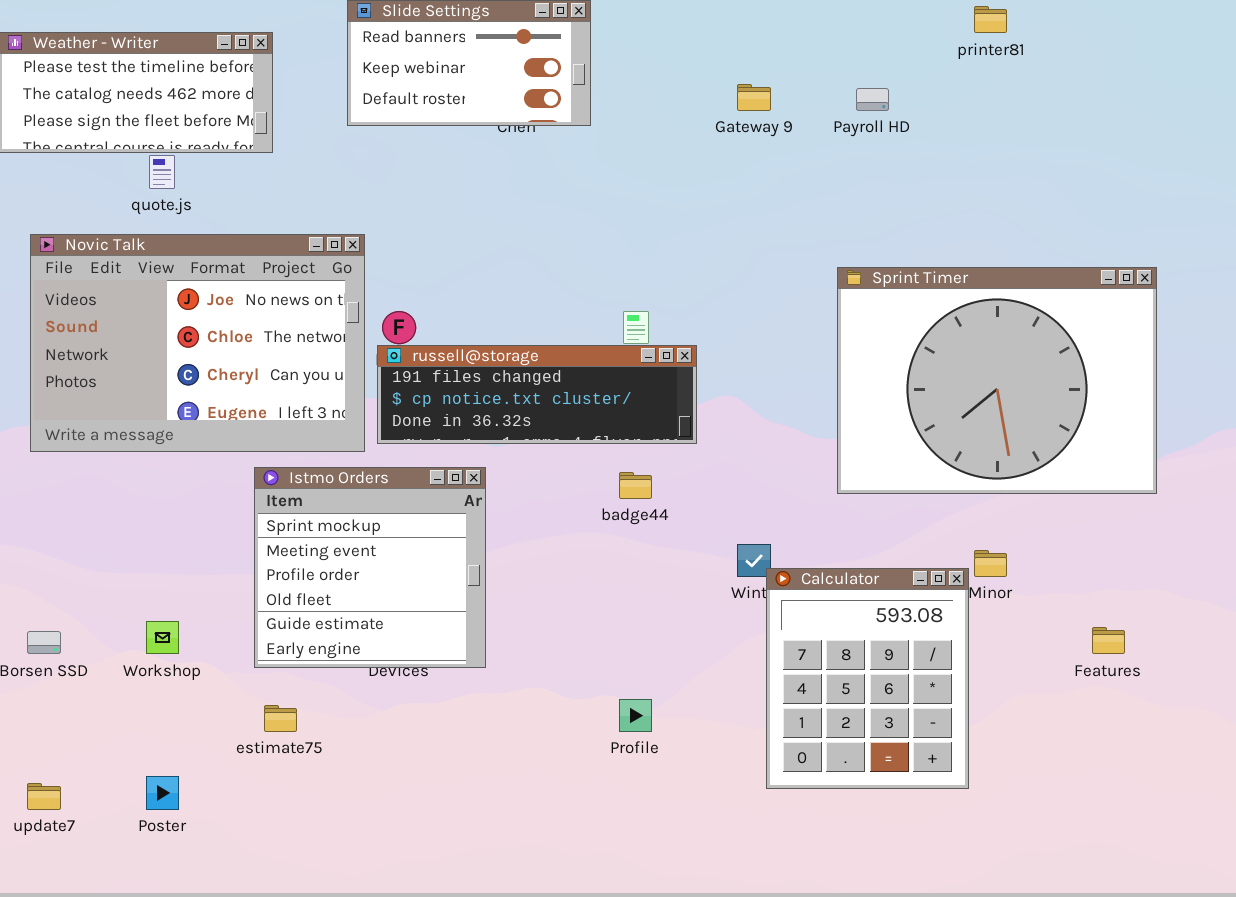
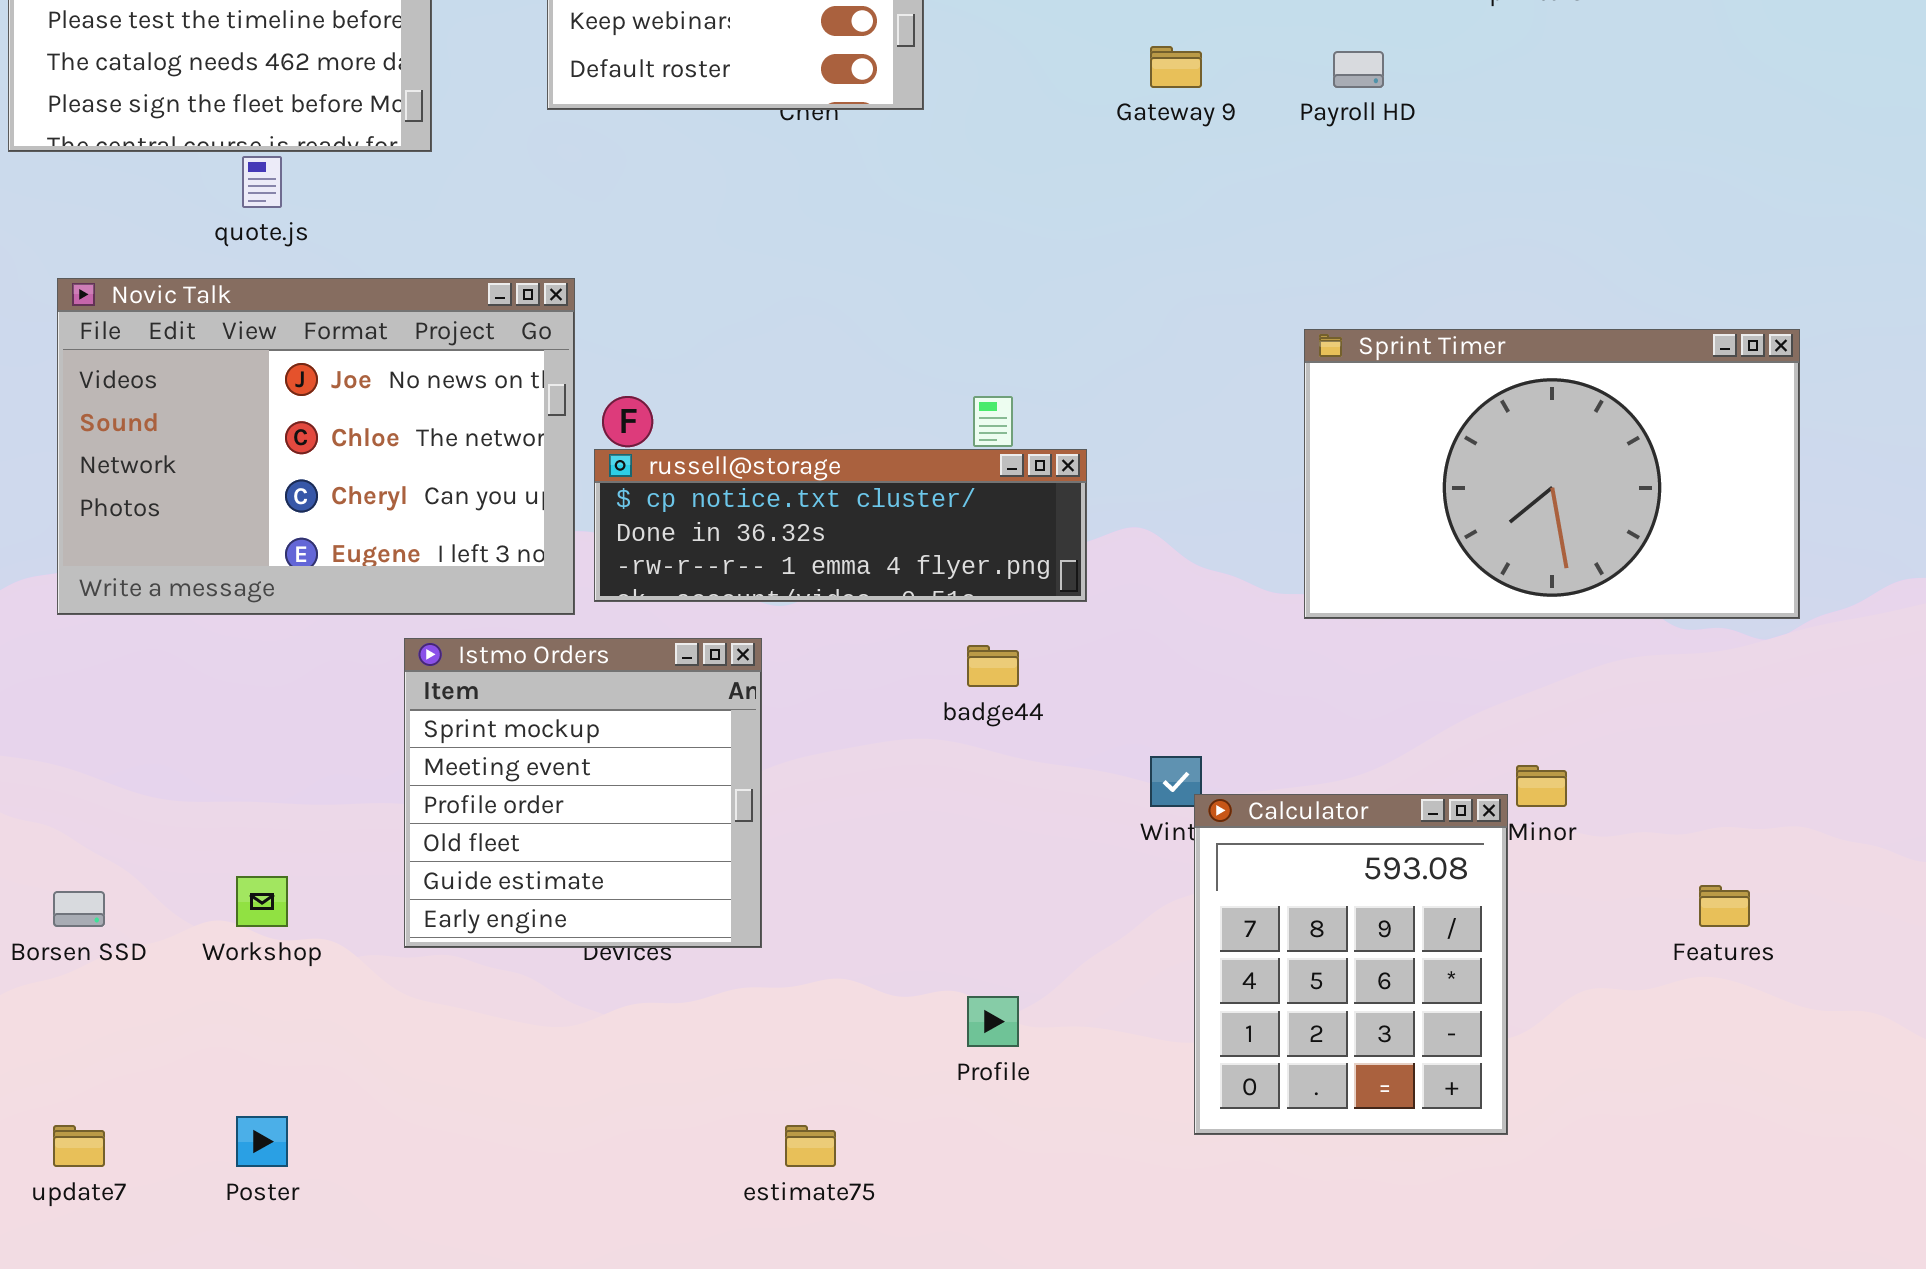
Sprint Timer: [837,267,1157,494] -> [1304,329,1800,619], resized
russell@storage: [377,345,697,444] -> [594,449,1087,602], scrolled down 1 row
estimate75: [264,705,297,732] -> [785,1125,836,1167], moved

